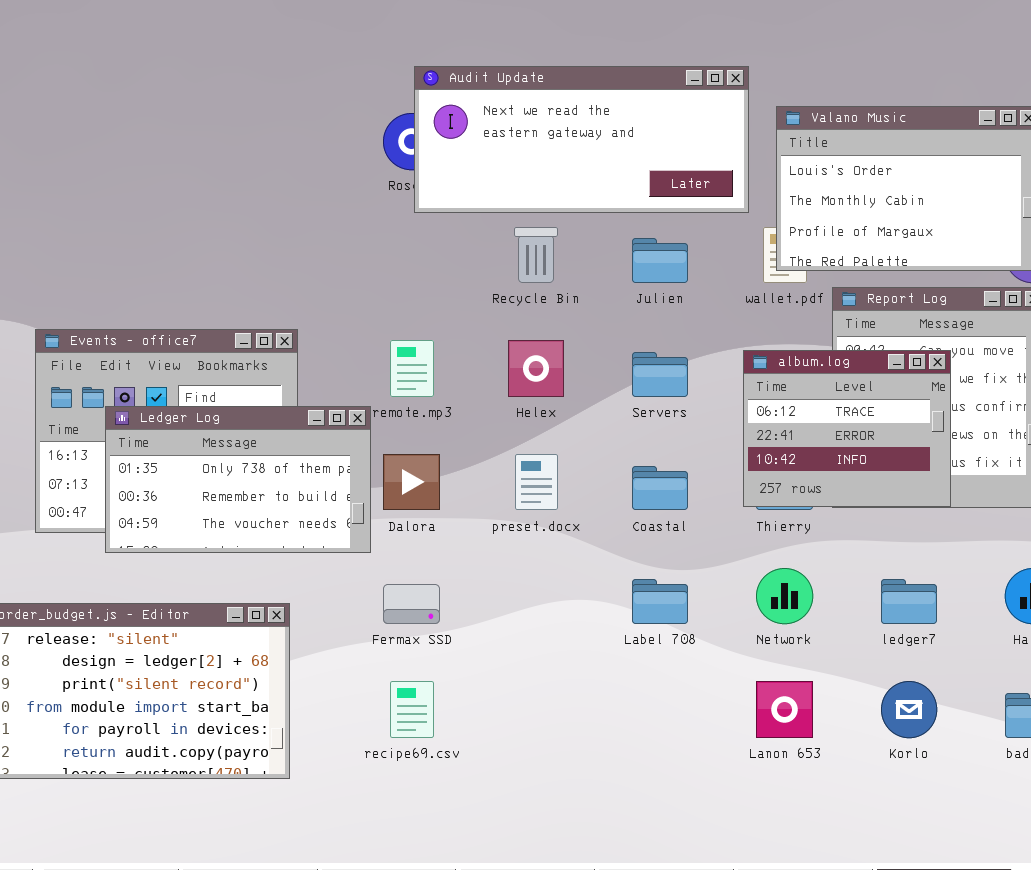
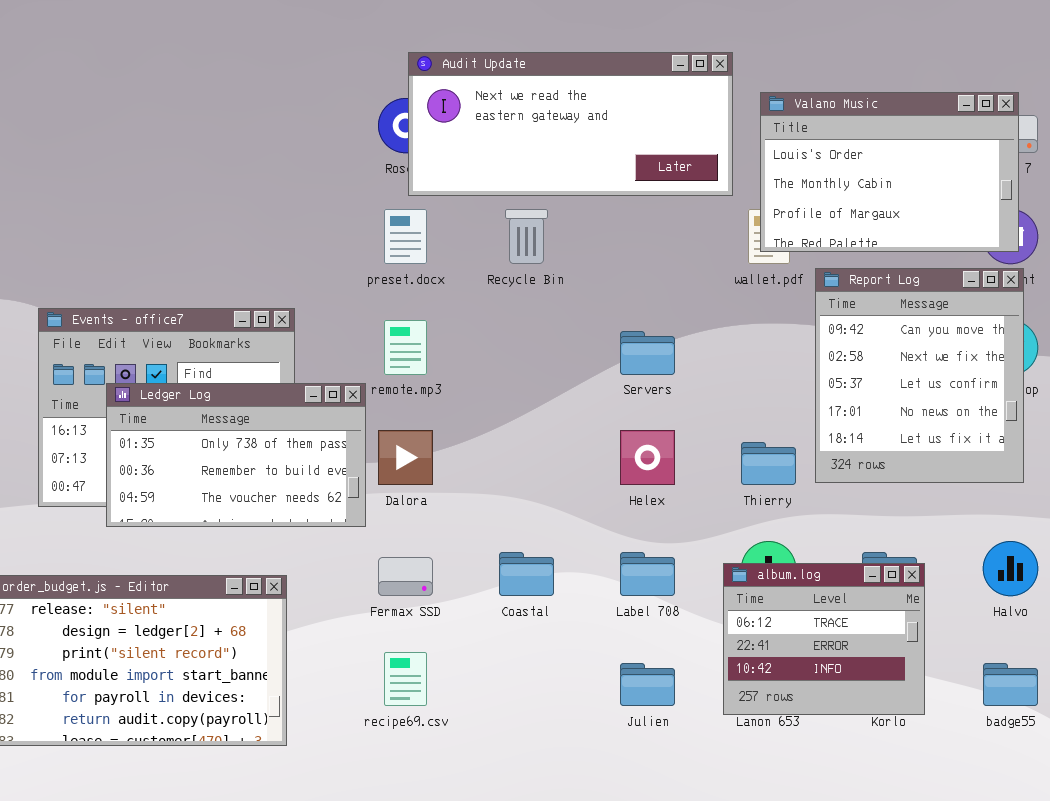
Julien: [632,238,688,283] -> [620,663,675,706], moved
Helex: [508,340,564,397] -> [620,430,675,485], moved
album.log: [743,350,951,507] -> [723,563,925,715], moved
preset.docx: [515,454,558,510] -> [384,209,427,264], moved
Coastal: [632,466,688,510] -> [499,552,554,596], moved

